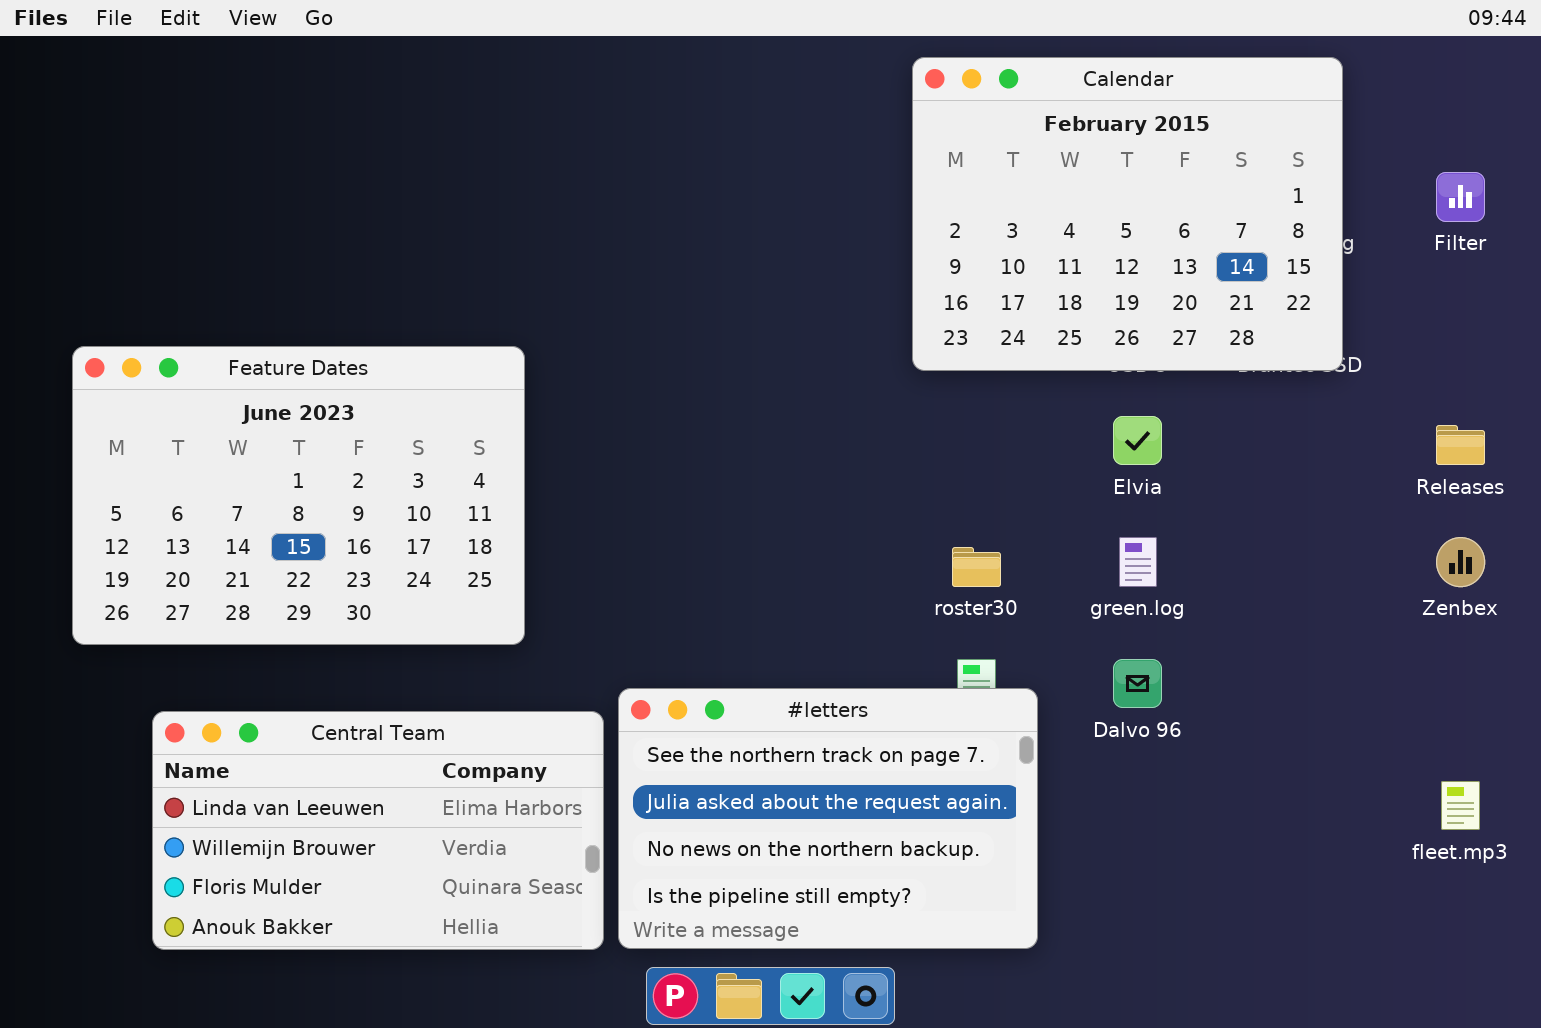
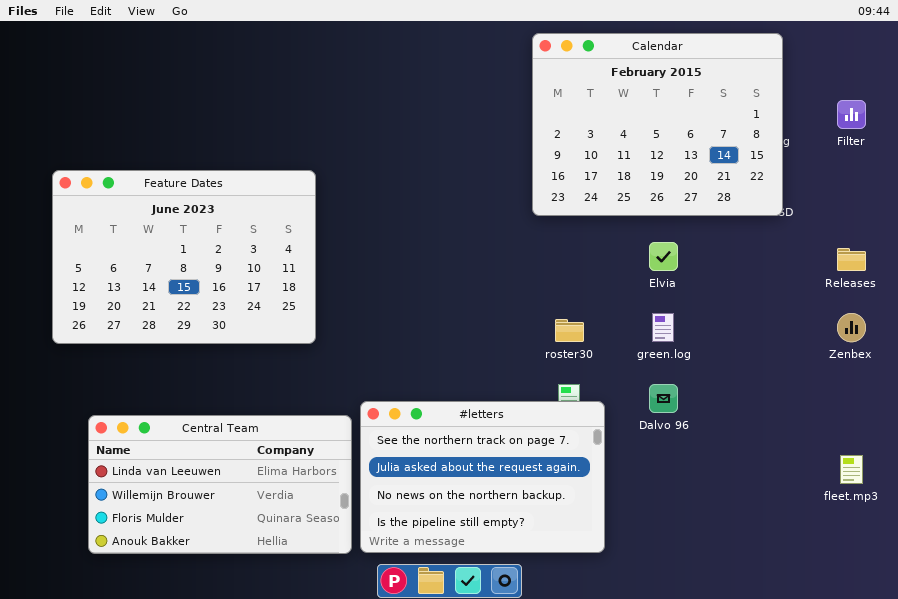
Feature Dates: [72,346,525,645] -> [52,170,316,344], moved

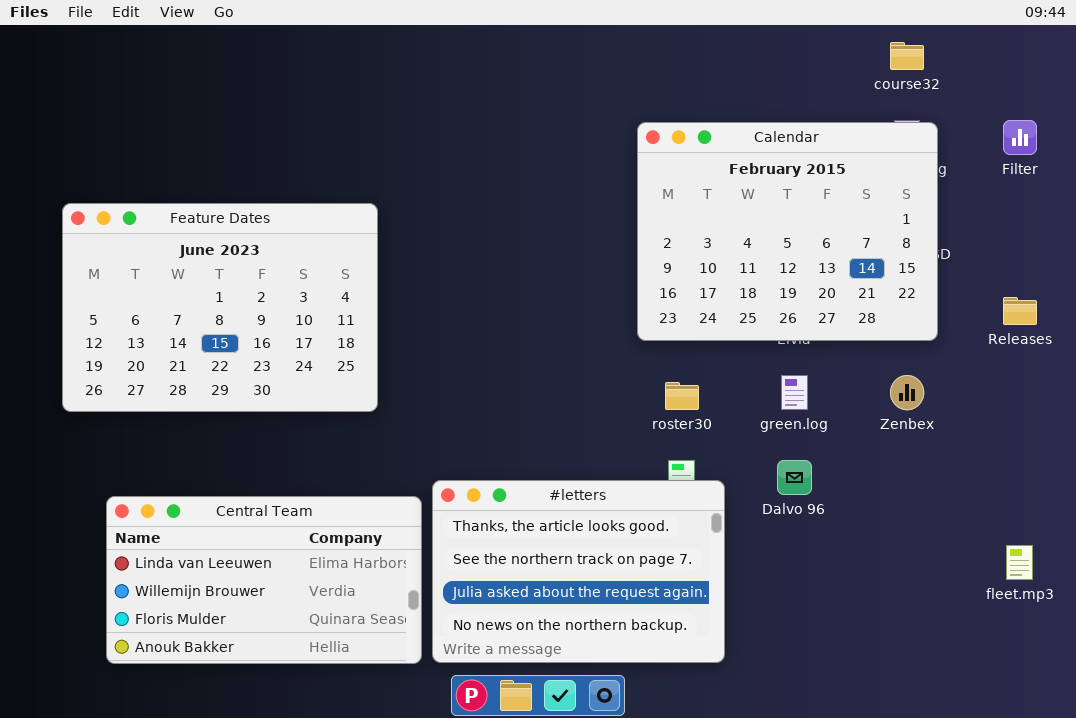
Calendar: [532,33,783,216] -> [637,122,938,341], moved
Zenbex: [837,313,866,342] -> [890,375,924,410], moved
#letters: [360,401,605,553] -> [432,480,725,663], scrolled up 1 row

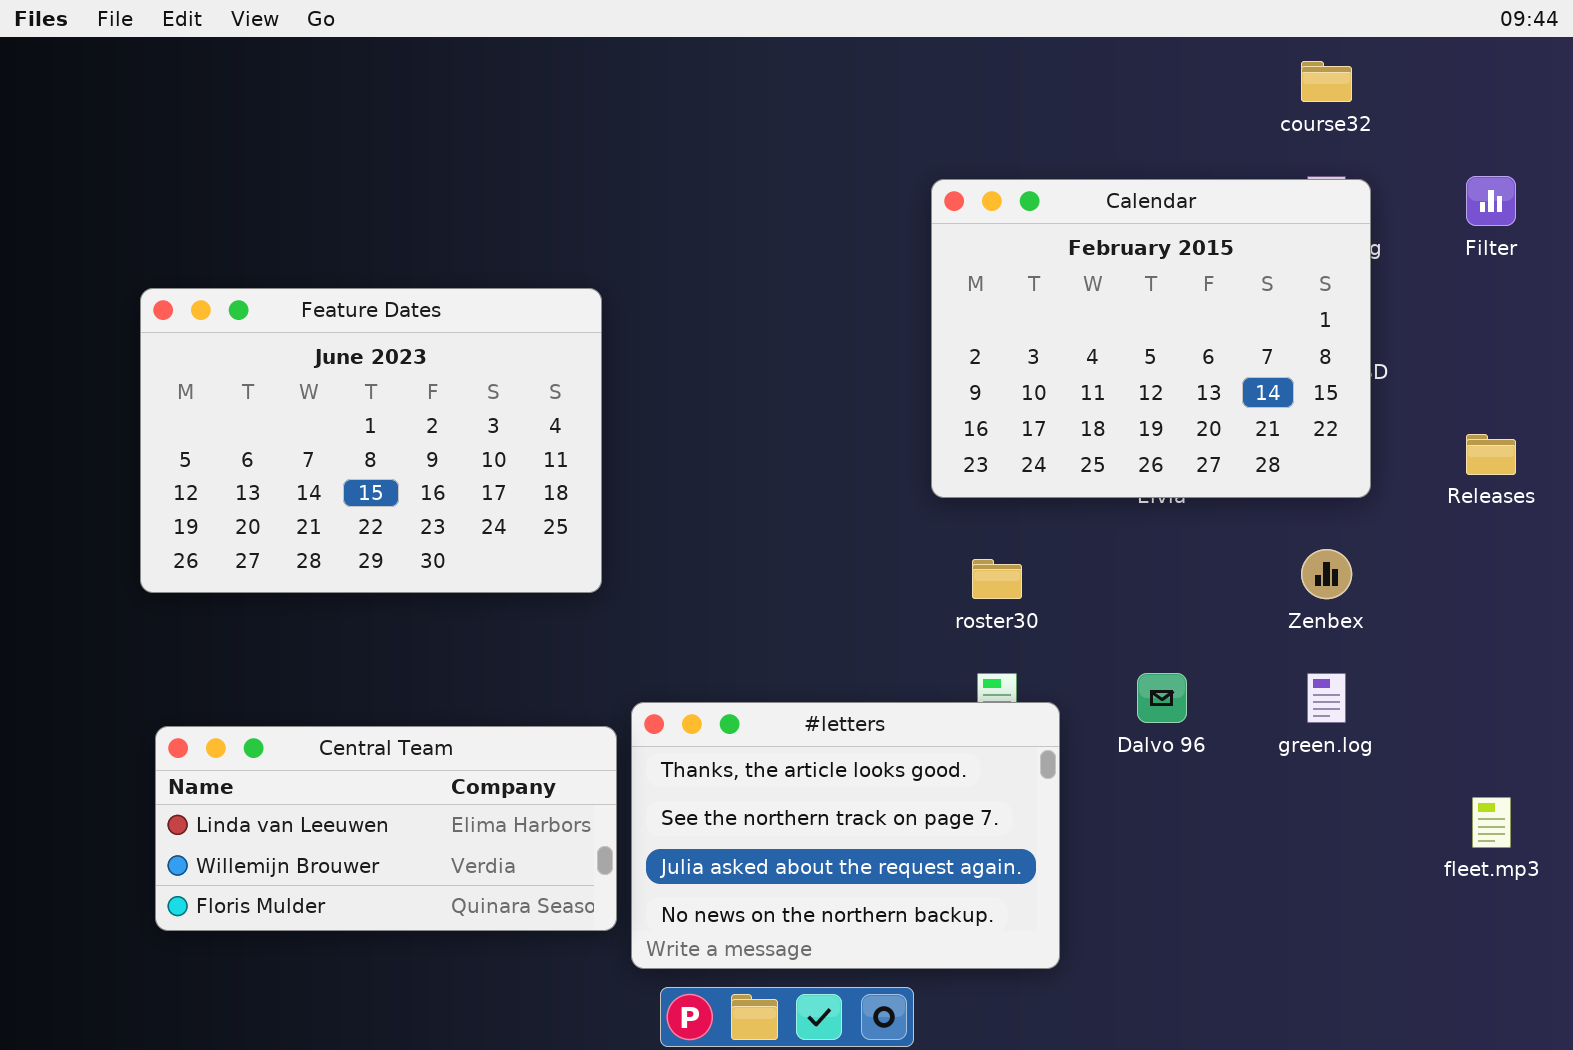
Feature Dates: [62,203,378,412] -> [140,288,602,593], moved
green.log: [781,375,808,410] -> [1307,673,1346,723], moved
Central Team: [106,496,422,664] -> [155,726,617,931], resized

